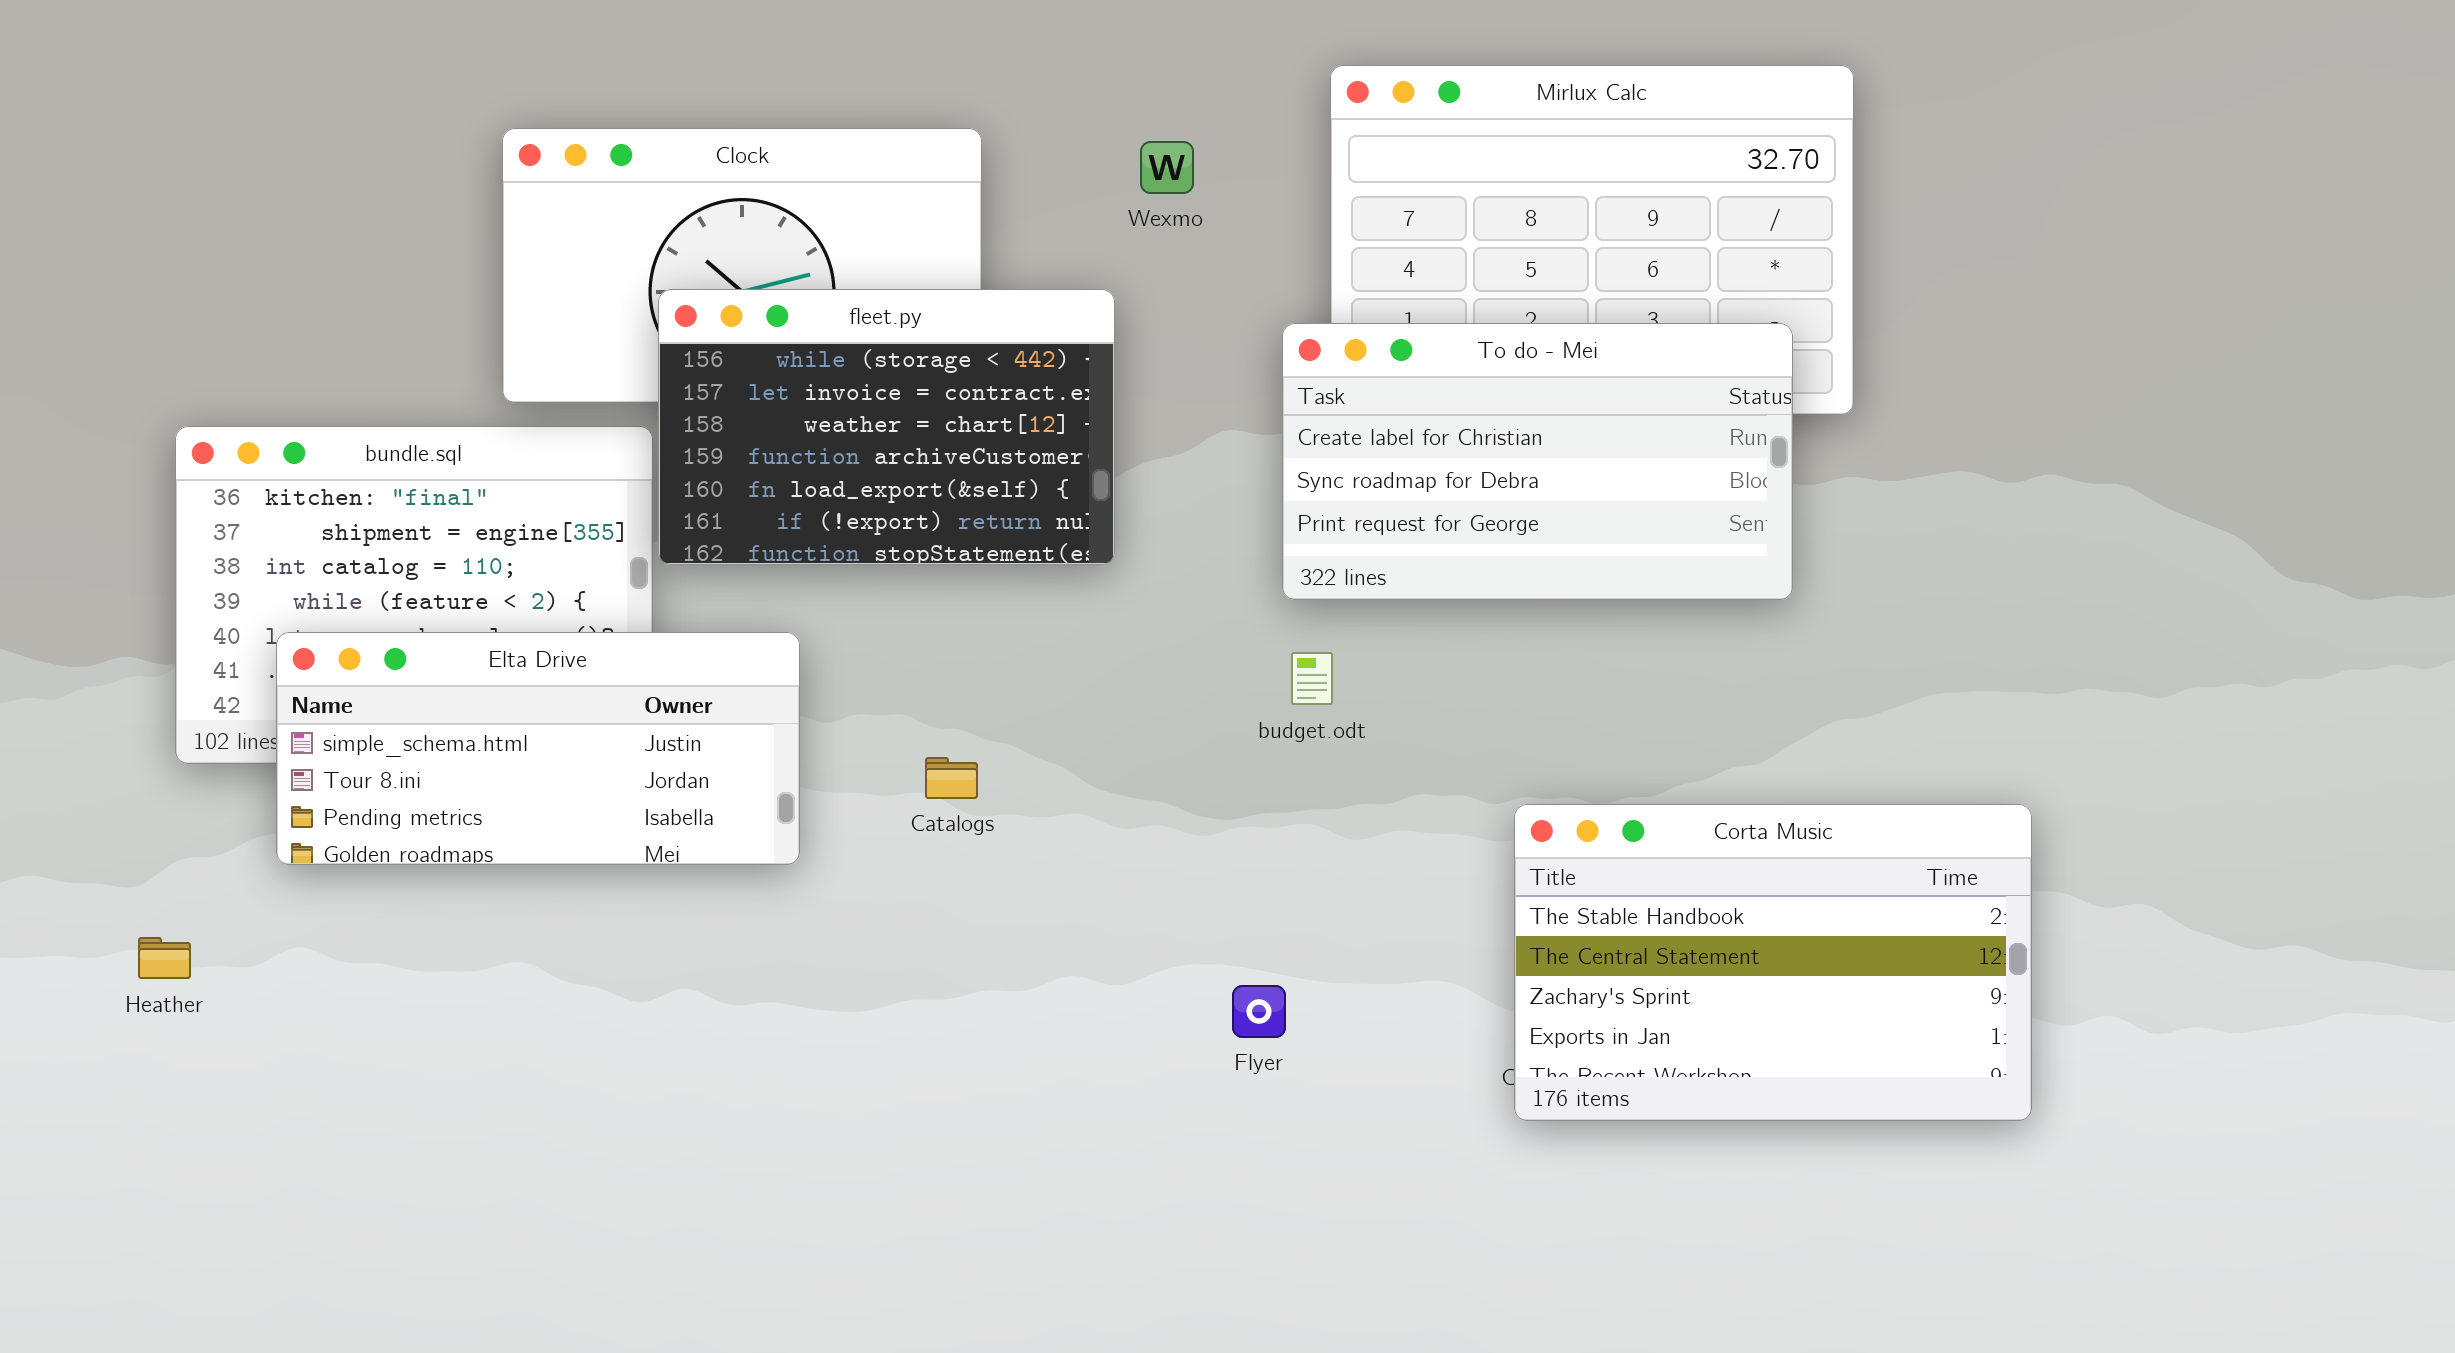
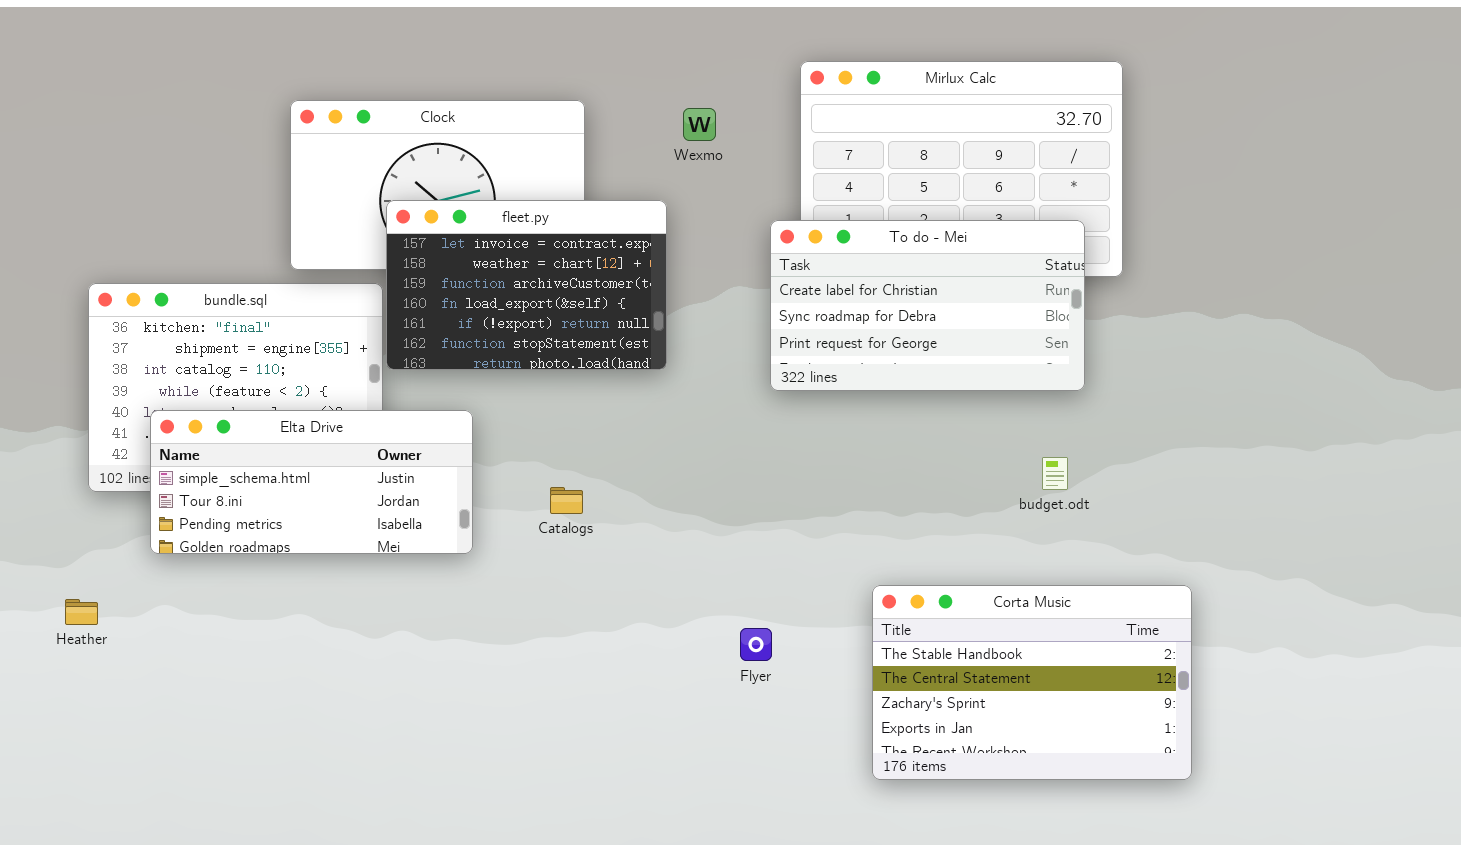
fleet.py: [658,289,1115,565] -> [386,200,667,370], scrolled down 1 row
budget.odt: [1291,652,1333,705] -> [1042,457,1068,490], moved
Corta Music: [1514,804,2032,1121] -> [872,585,1192,780], moved

